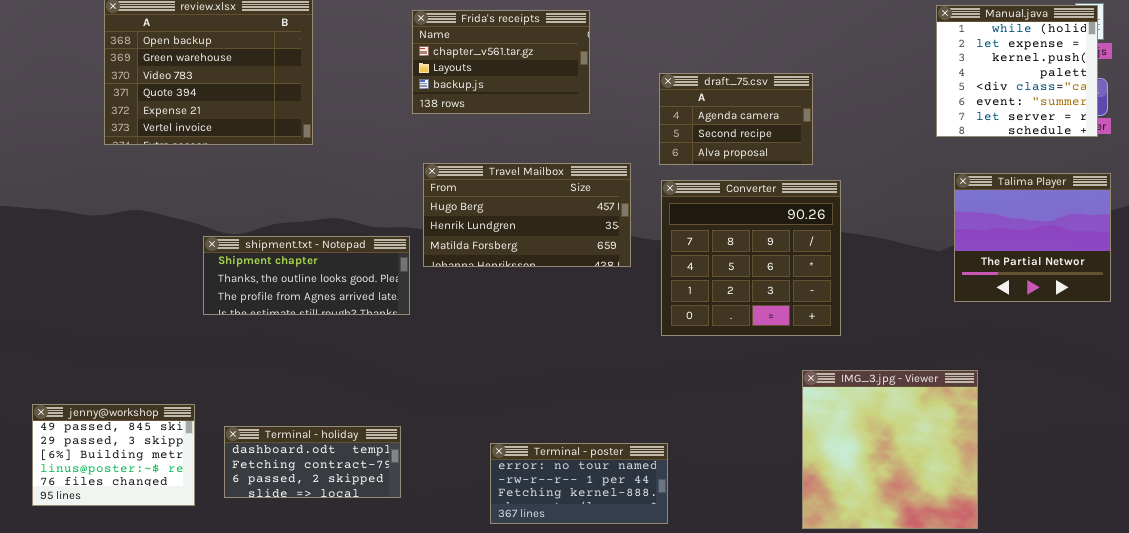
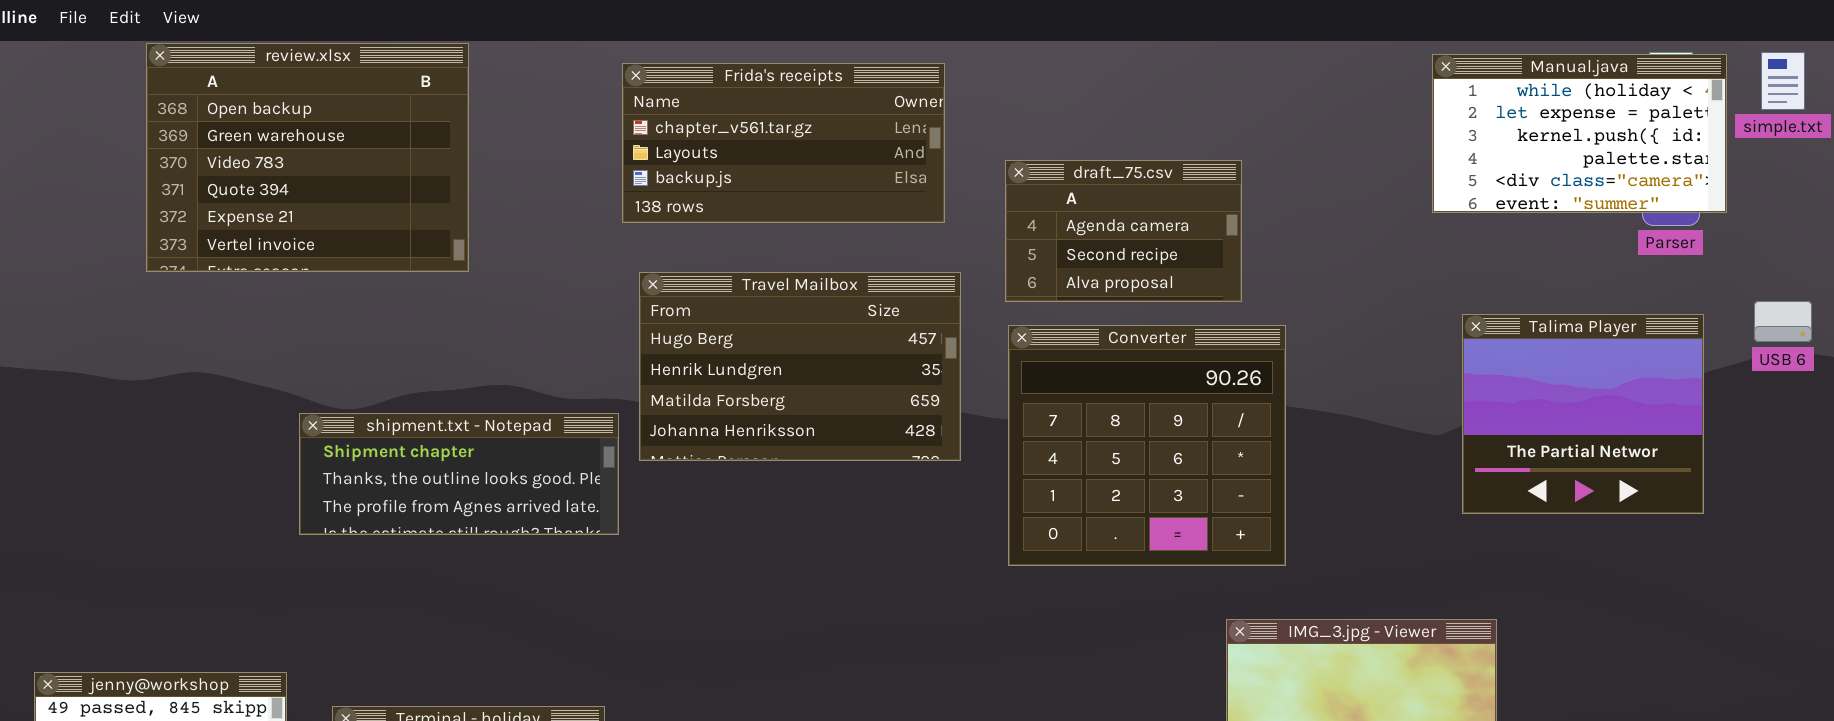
Manual.java: [936,5,1098,137] -> [1432,54,1727,213], resized
Frida's receipts: [412,10,590,114] -> [622,63,945,223], resized
Travel Mailbox: [423,163,631,267] -> [639,272,961,461], resized

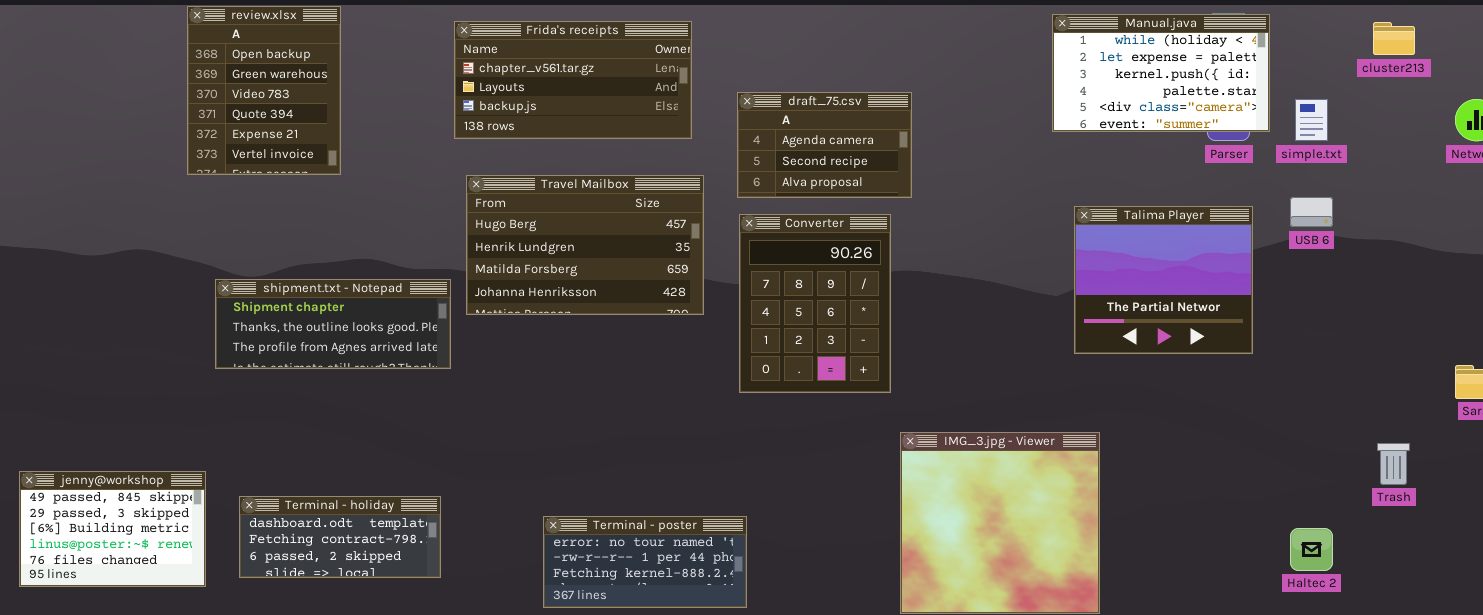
review.xlsx: [146,43,469,272] -> [187,6,341,175], resized
simple.txt: [1761,52,1805,110] -> [1295,99,1328,141], moved
Converter: [1008,325,1286,566] -> [739,214,891,393], resized

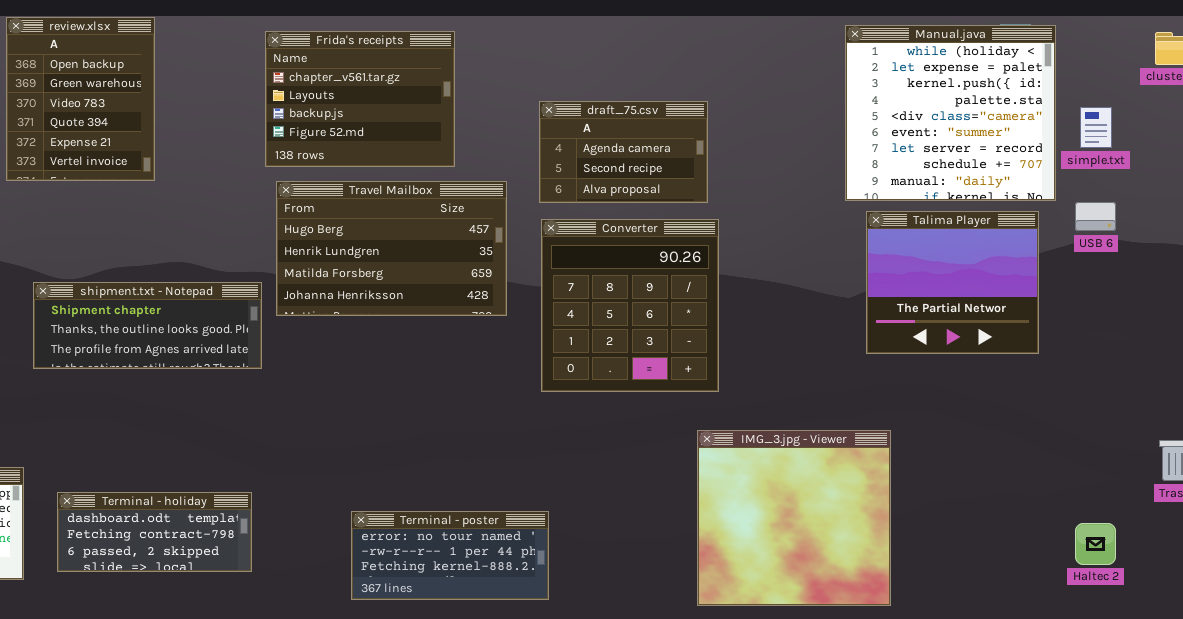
Manual.java: [1052,14,1270,132] -> [845,25,1056,201], resized
Frida's receipts: [454,21,692,139] -> [265,31,455,167], resized
Converter: [739,214,891,393] -> [541,219,719,392], resized

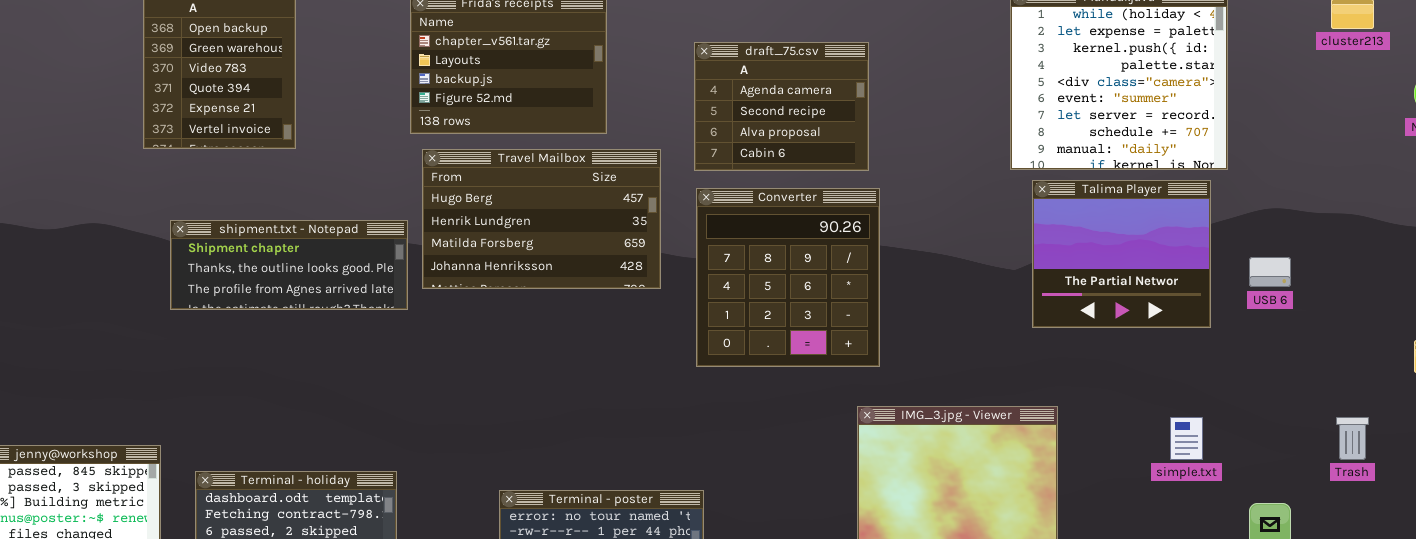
draft_75.csv: [539,101,708,203] -> [694,42,869,171], resized
simple.txt: [1080,107,1112,148] -> [1170,417,1203,460], moved
USB 6: [1075,202,1116,231] -> [1249,257,1291,287], moved
shipment.txt - Notepad: [33,282,262,369] -> [170,220,408,310], moved

